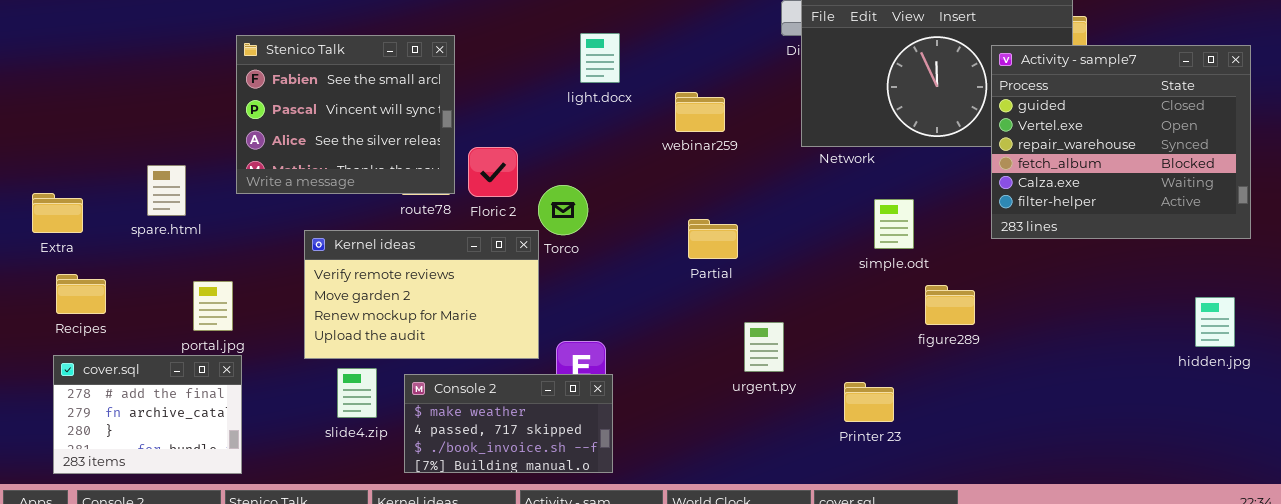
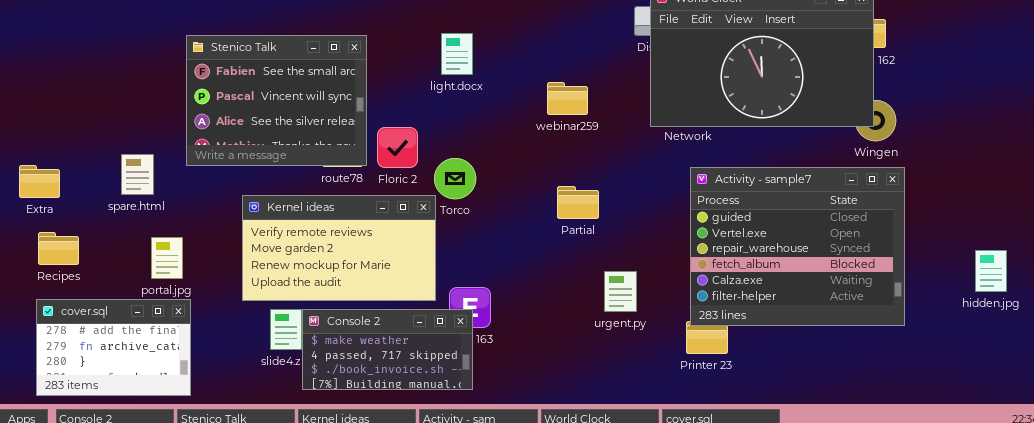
light.docx: [580,33,620,83] -> [441,33,473,75], moved
Activity - sample7: [991,45,1251,239] -> [690,167,905,326], moved
spare.html: [147,165,186,216] -> [121,154,154,195], moved
Console 2: [404,374,613,473] -> [302,309,473,390], moved

